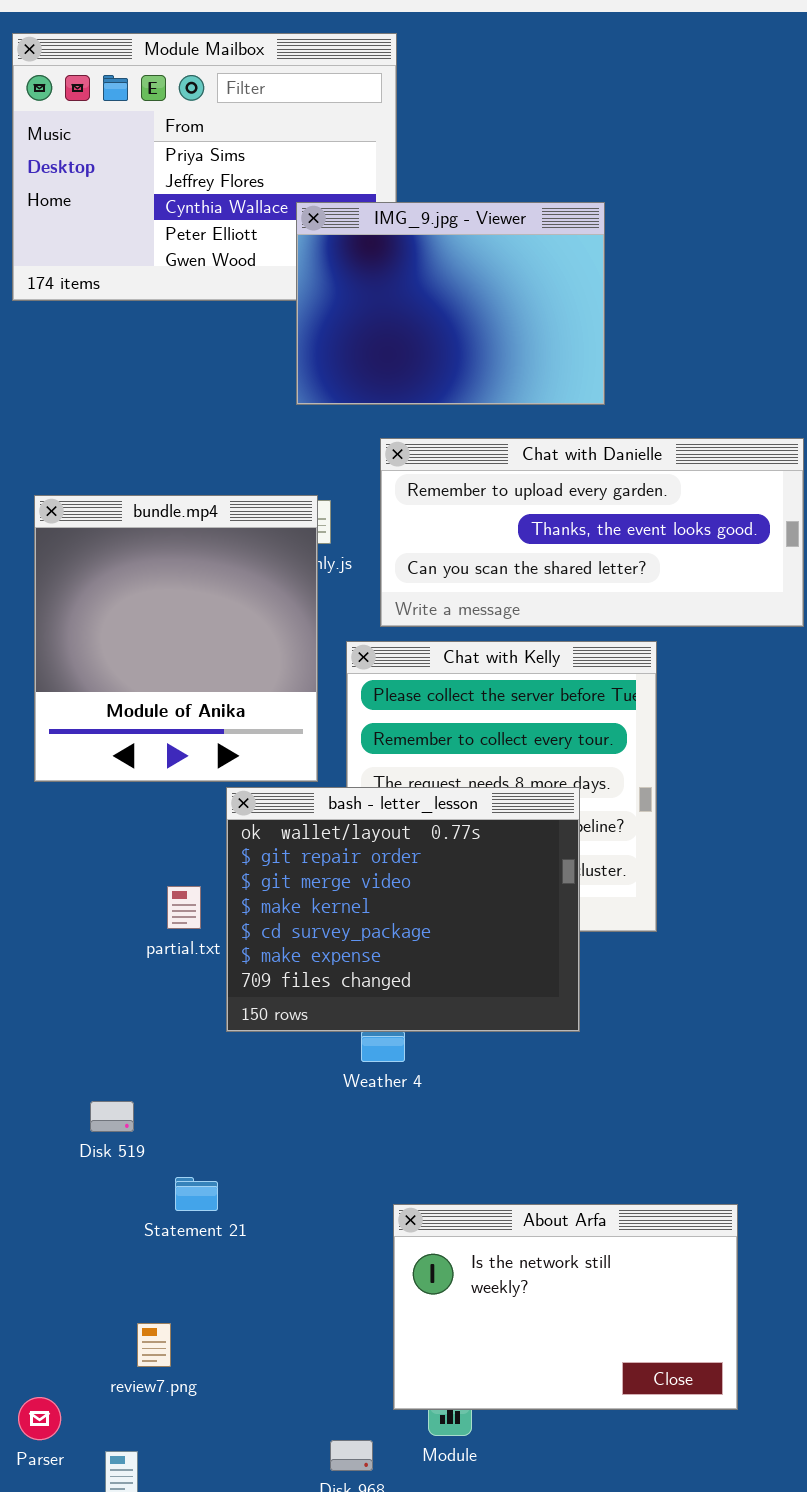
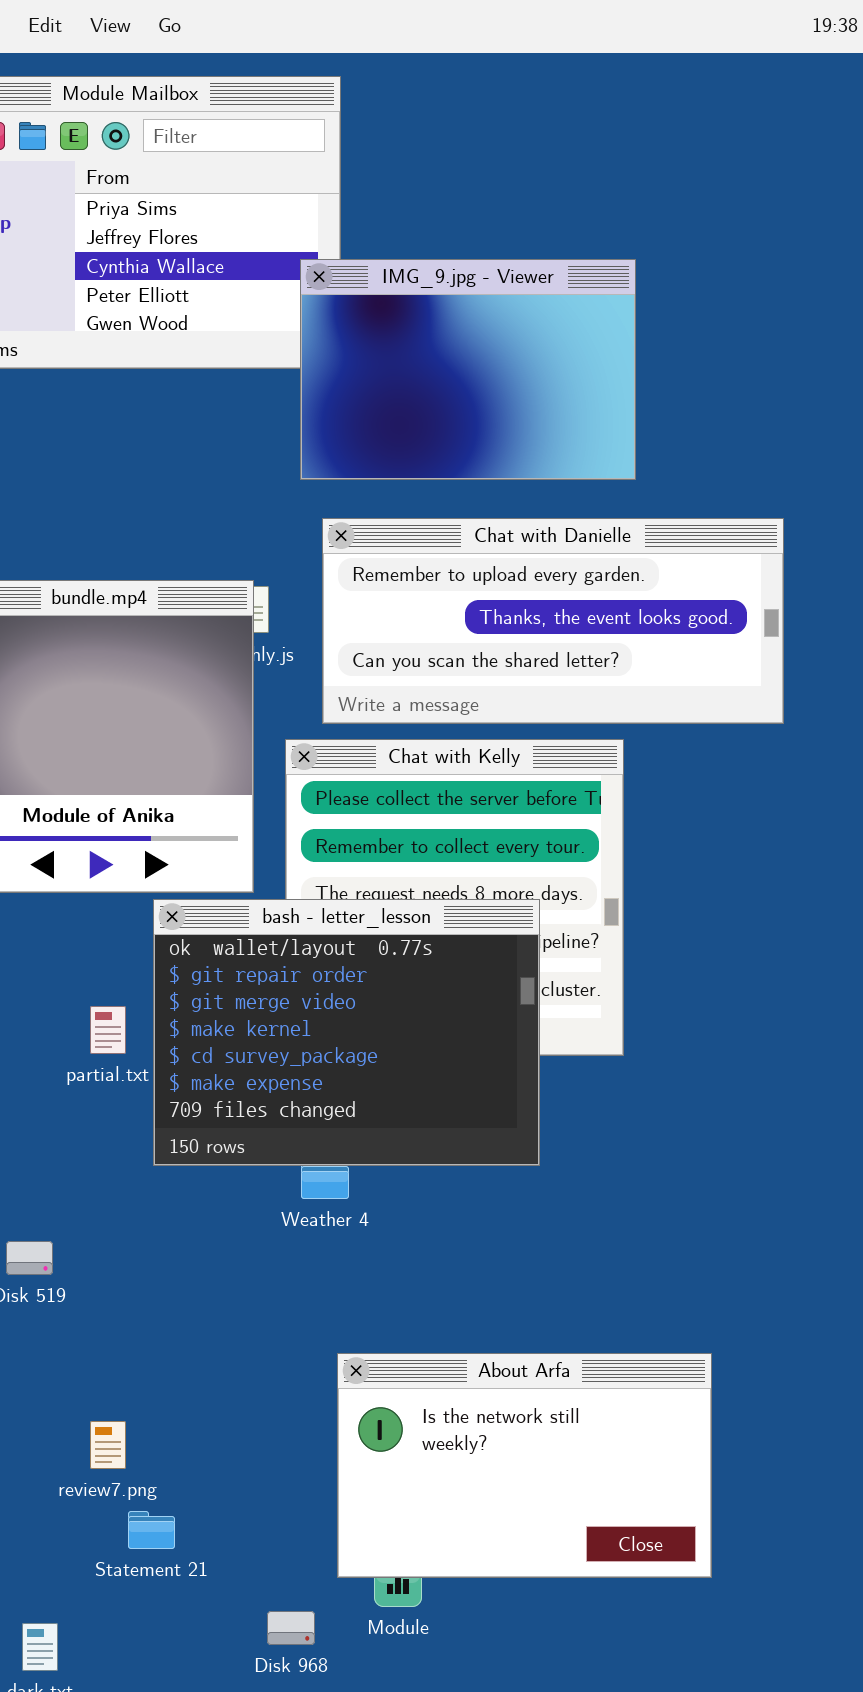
IMG_9.jpg - Viewer: [296,202,605,405] -> [300,259,636,480], moved
Statement 21: [175,1177,218,1211] -> [128,1511,175,1549], moved
review7.png: [137,1323,171,1367] -> [90,1421,126,1469], moved

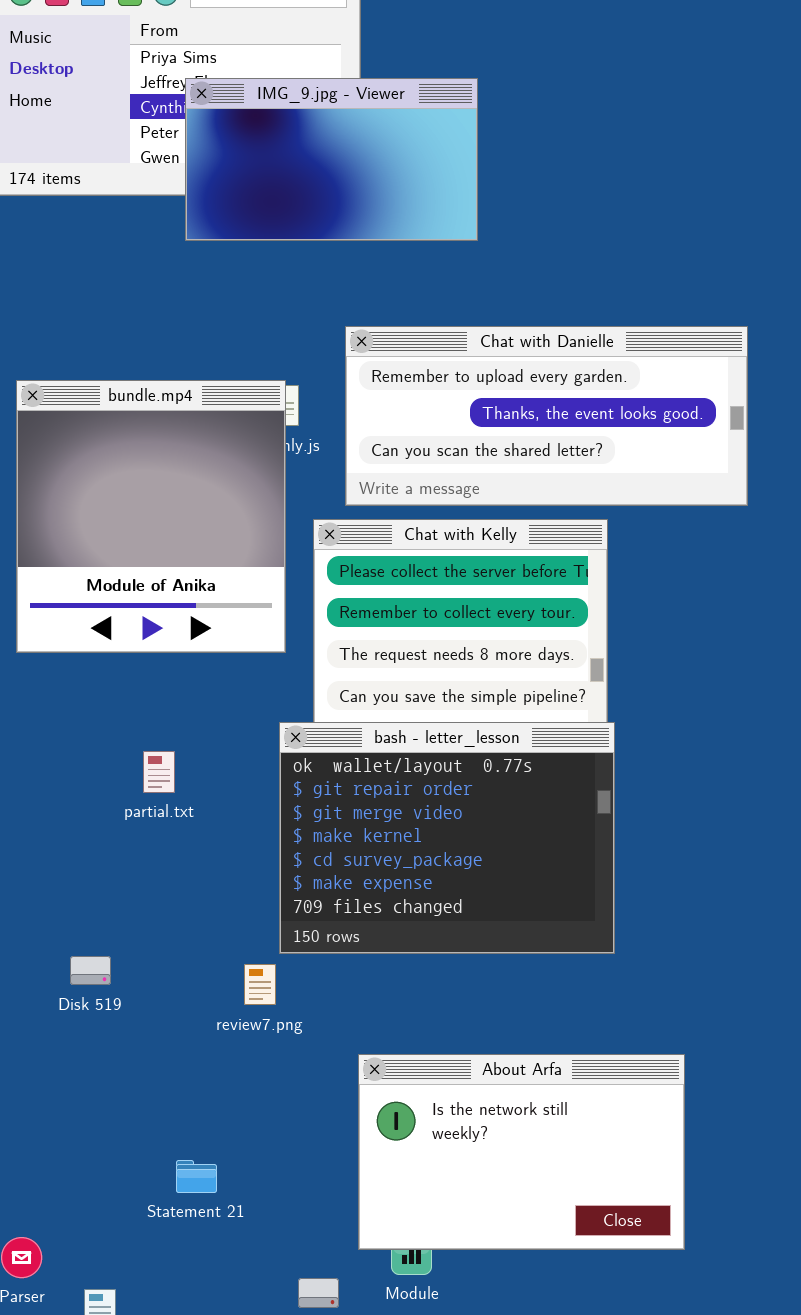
IMG_9.jpg - Viewer: [300,259,636,480] -> [185,78,478,241], moved, resized
bash - letter_lesson: [153,899,540,1166] -> [279,722,615,954], moved
review7.png: [90,1421,126,1469] -> [244,964,276,1005], moved
Statement 21: [128,1511,175,1549] -> [176,1160,217,1193], moved

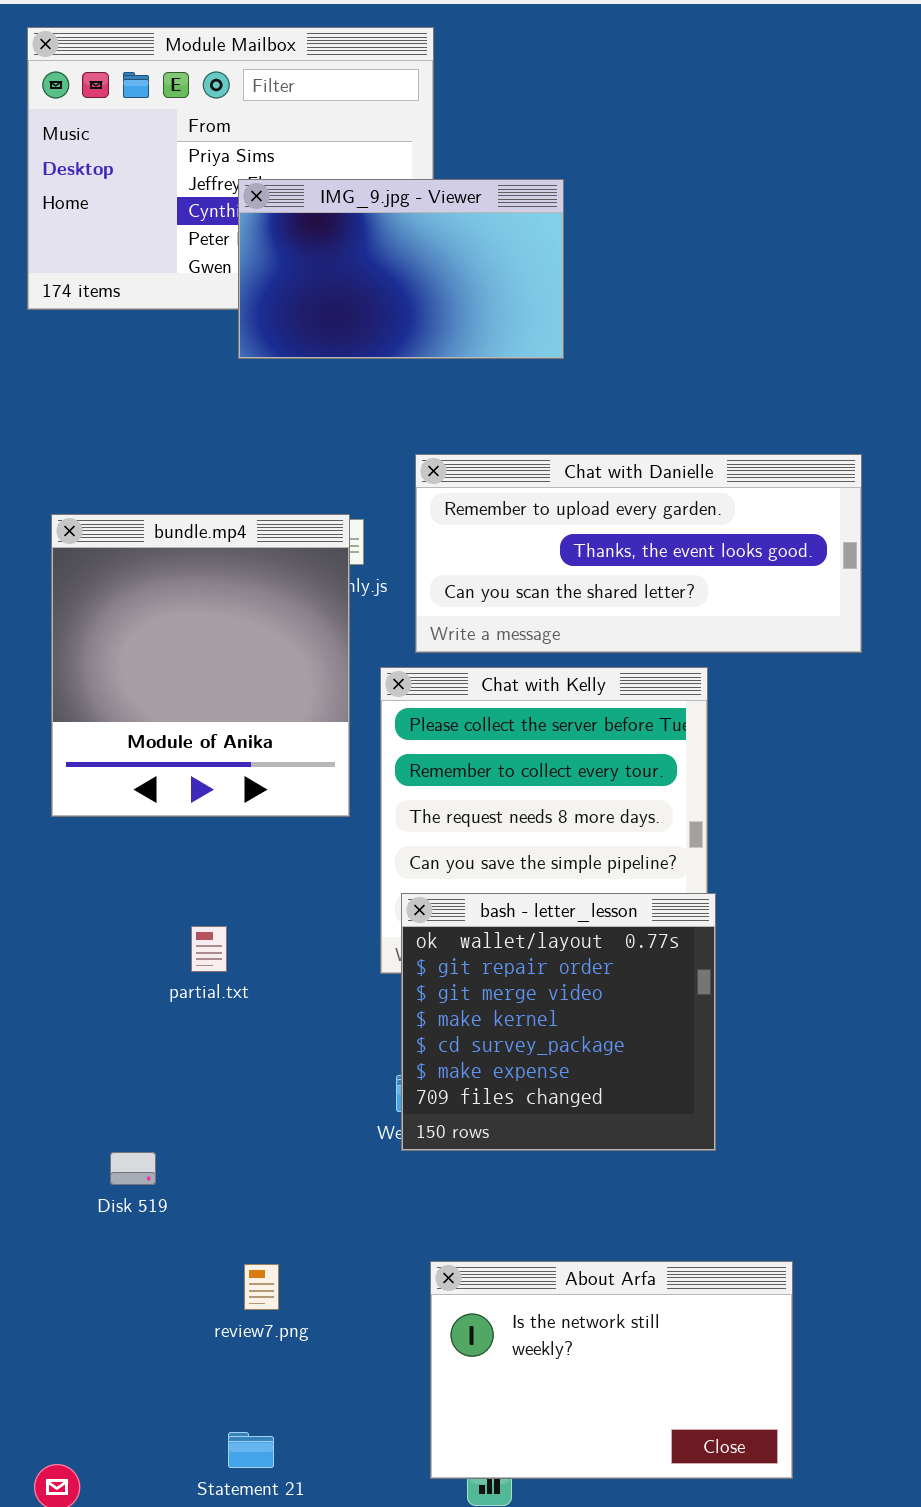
bash - letter_lesson: [279,722,615,954] -> [401,893,716,1151], resized
review7.png: [244,964,276,1005] -> [244,1264,279,1310], moved
Statement 21: [176,1160,217,1193] -> [228,1432,274,1468], moved

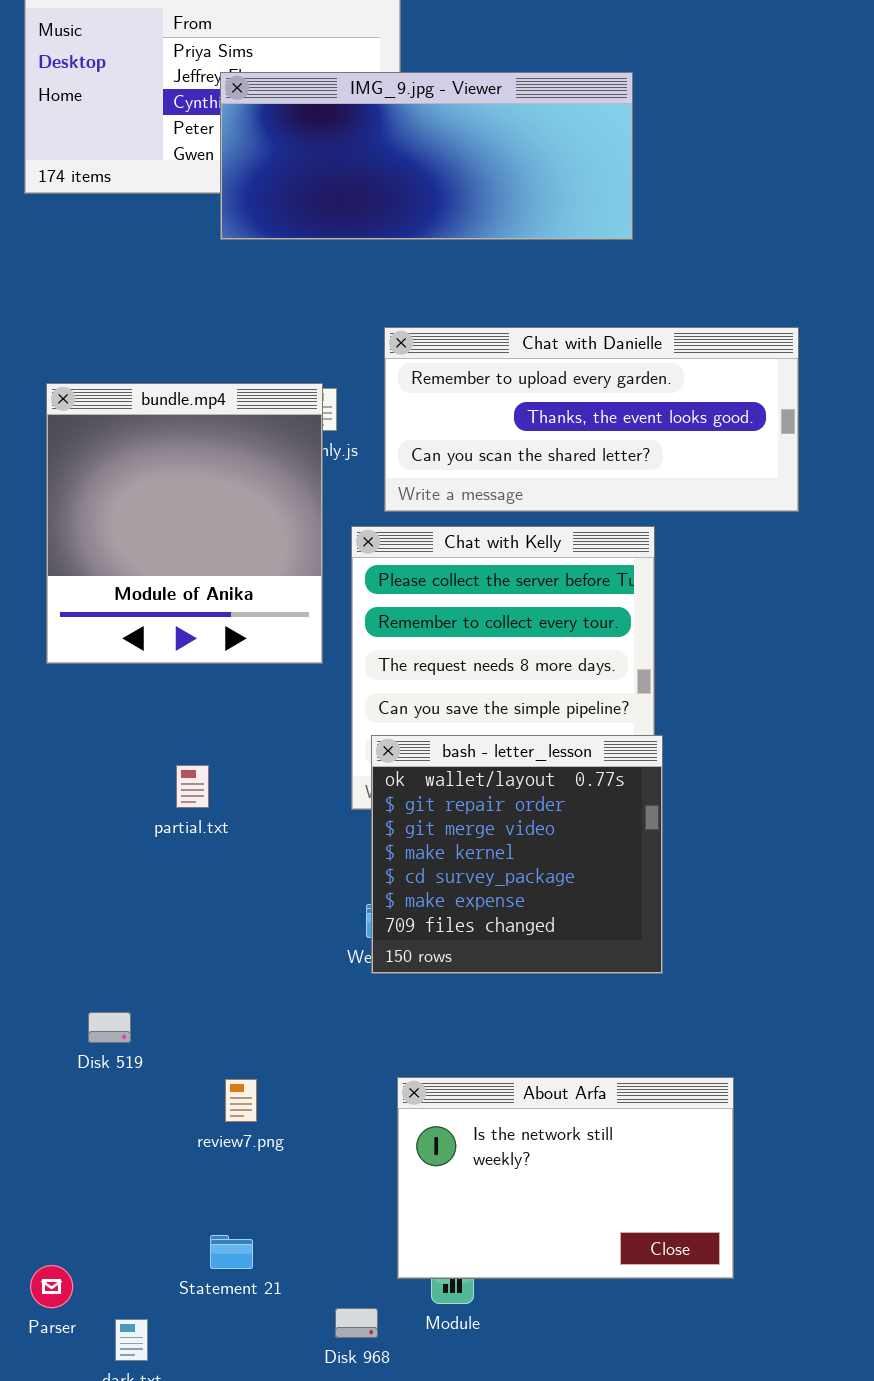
IMG_9.jpg - Viewer: [238,179,564,359] -> [220,72,633,240], resized
Disk 519: [110,1152,156,1185] -> [88,1012,131,1043], moved

